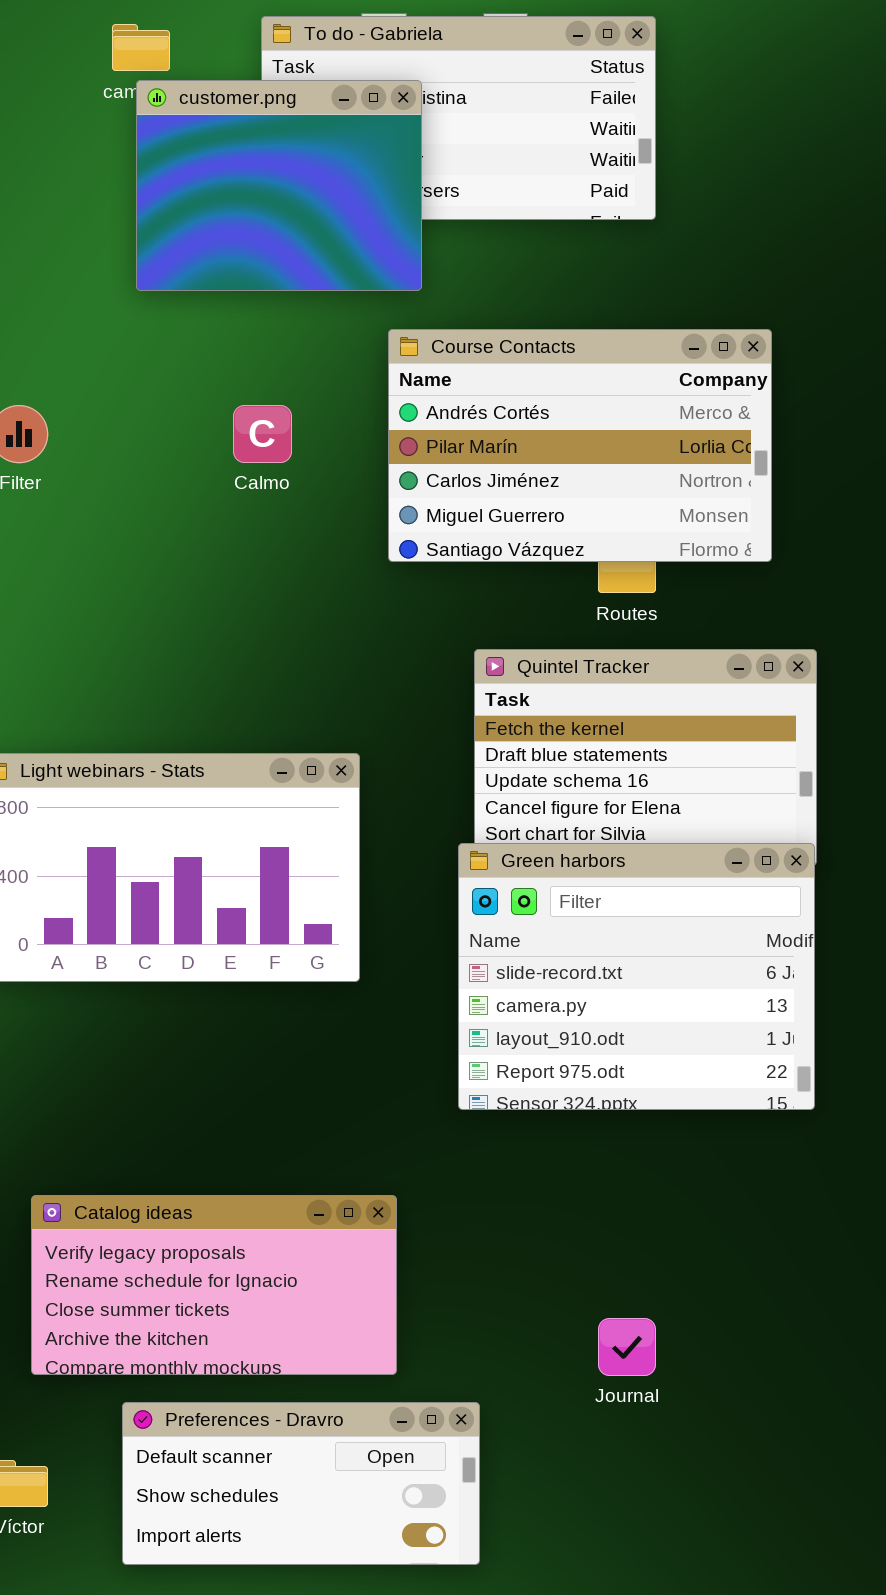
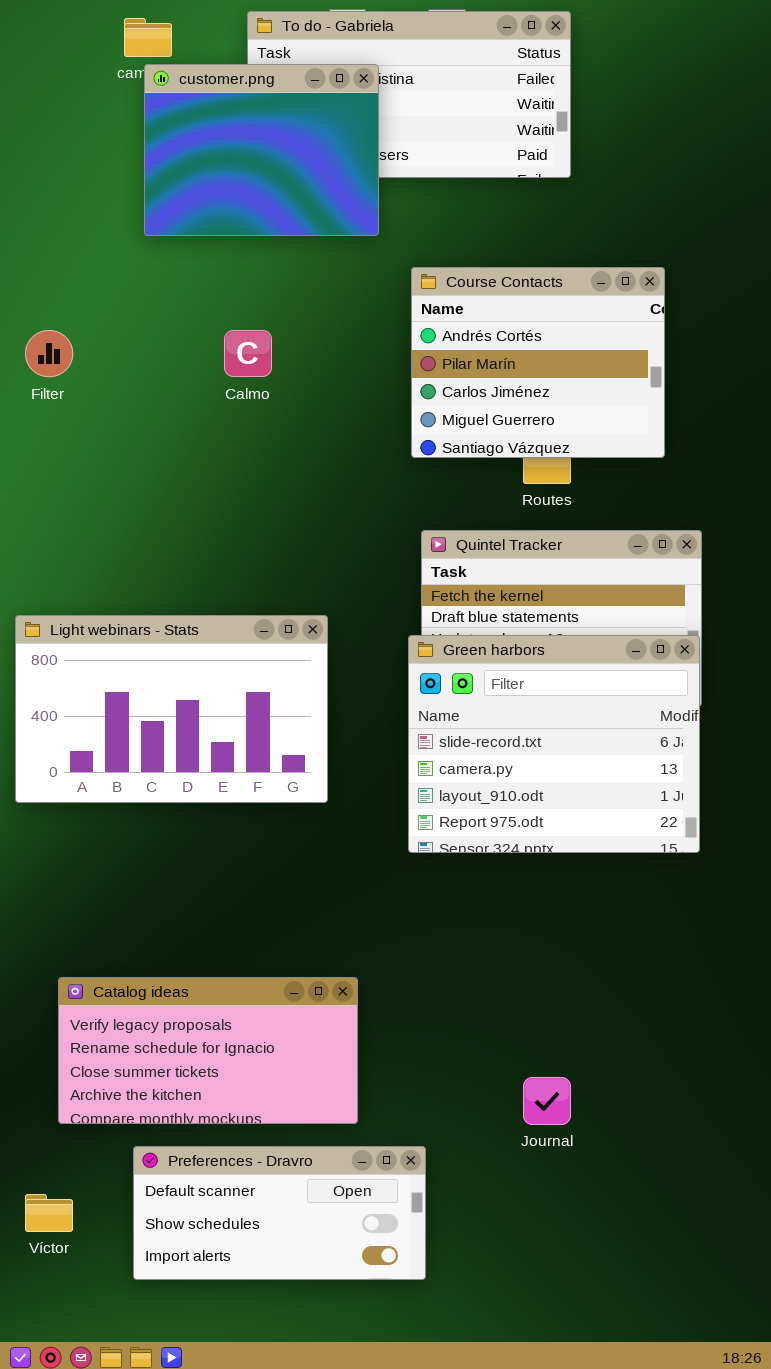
Course Contacts: [388,329,772,562] -> [411,267,665,458], resized
Green harbors: [458,843,815,1110] -> [408,635,700,853], moved

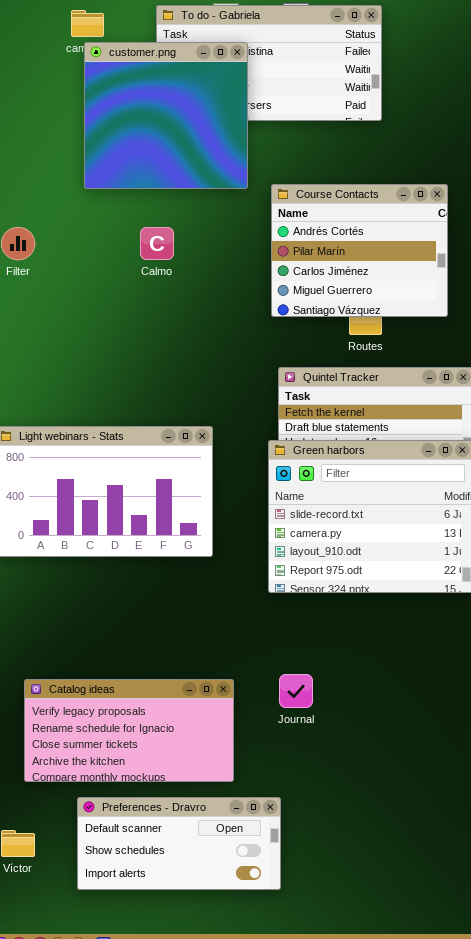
customer.png: [144,64,379,236] -> [84,42,248,189], resized
Journal: [523,1077,571,1125] -> [279,674,313,708], moved

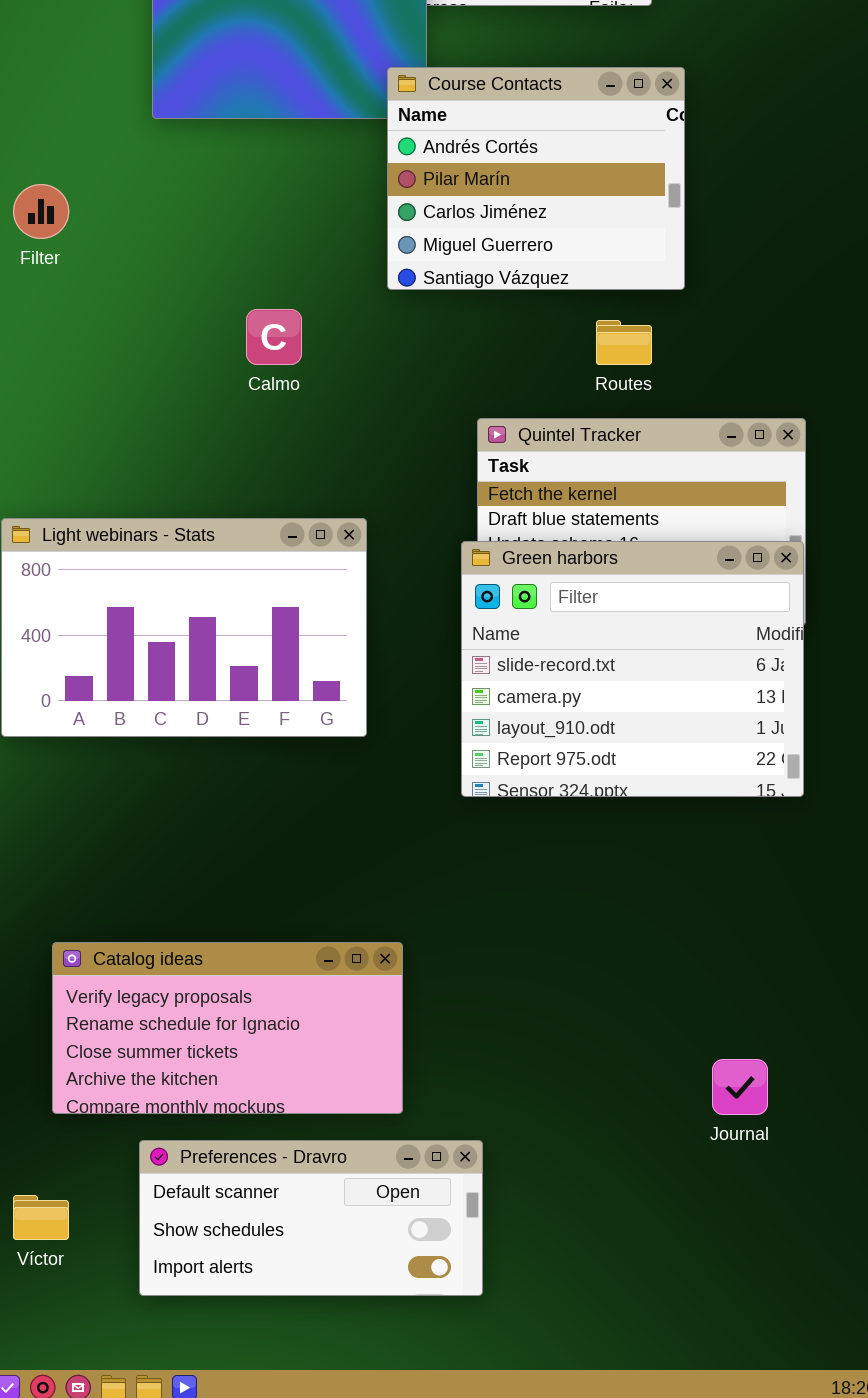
Course Contacts: [271,184,448,317] -> [387,67,685,290], moved
Calmo: [140,227,174,260] -> [246,309,302,365], moved
Journal: [279,674,313,708] -> [712,1059,768,1115], moved

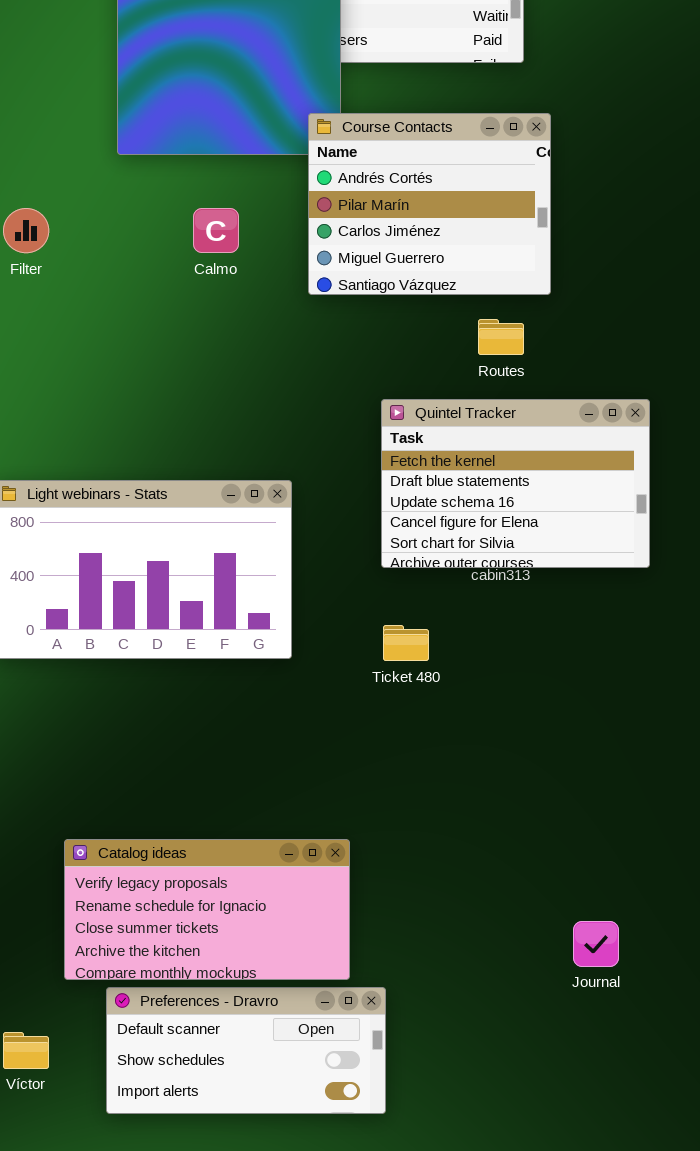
Calmo: [246,309,302,365] -> [193,208,239,253], moved
Green harbors: [461,541,804,797] -> none, closed
Catalog ideas: [52,942,403,1114] -> [64,839,350,980], moved

